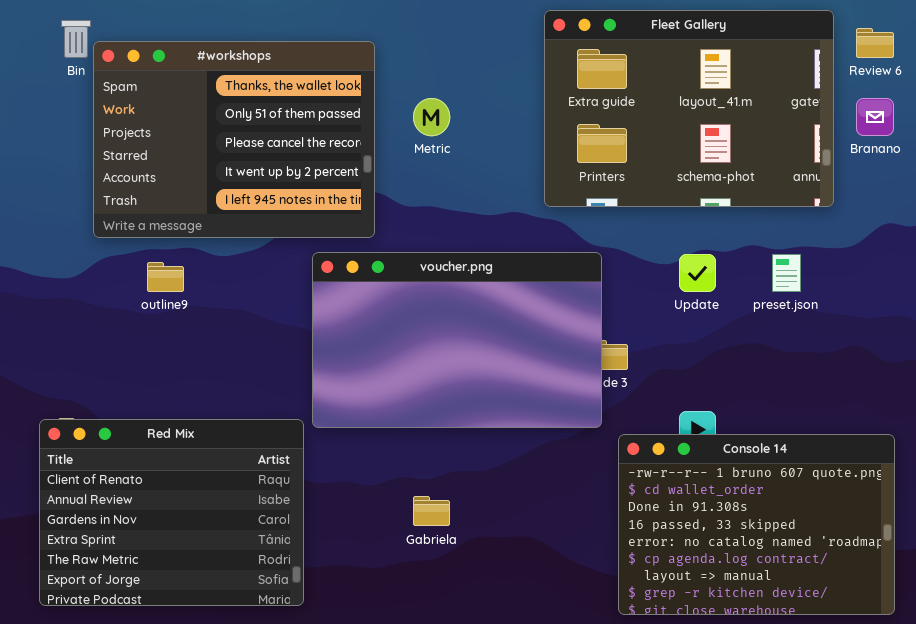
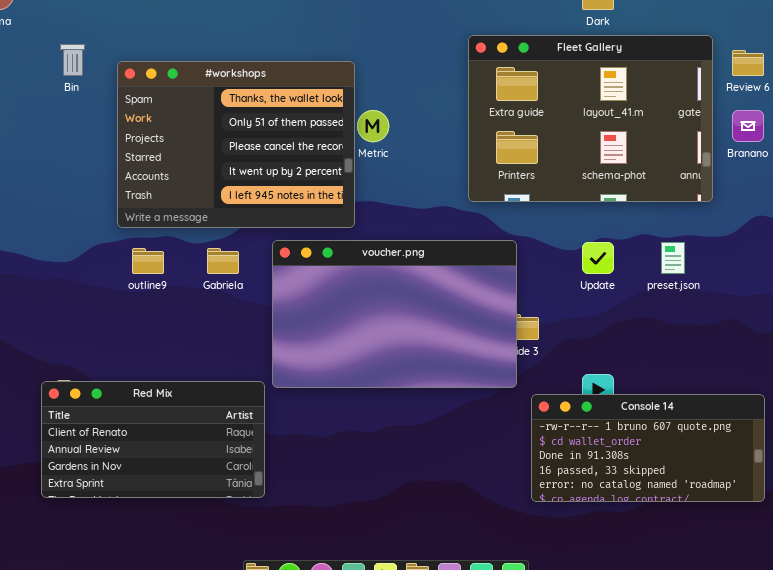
#workshops: [93,41,375,238] -> [117,61,355,228], moved
Red Mix: [39,419,304,606] -> [41,381,265,498], resized
Console 14: [618,434,895,615] -> [531,394,765,502], resized
Gabriela: [413,496,450,526] -> [207,248,239,274], moved

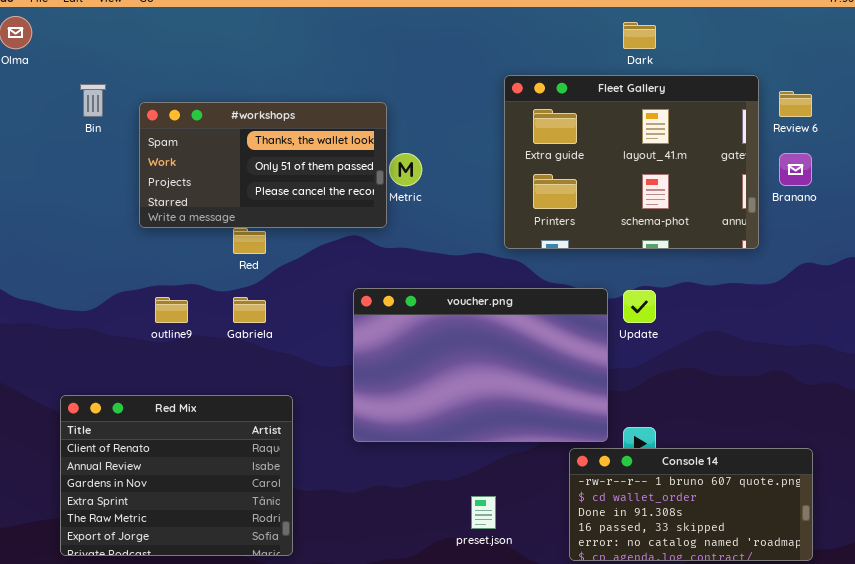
#workshops: [117,61,355,228] -> [139,102,387,228], resized
voucher.png: [272,240,517,388] -> [353,288,608,442], moved
preset.json: [661,242,685,274] -> [471,496,496,529], moved
Red Mix: [41,381,265,498] -> [60,395,293,556], resized

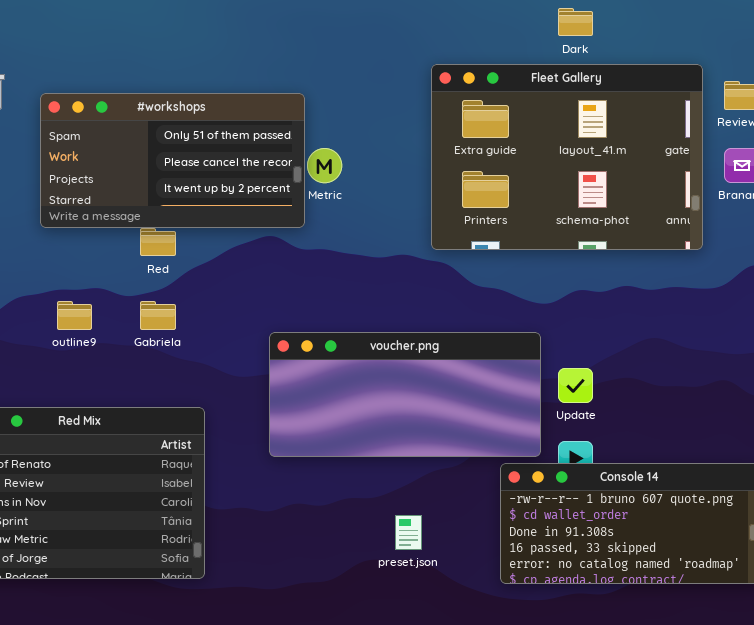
#workshops: [139,102,387,228] -> [40,93,305,228], scrolled down 1 row
voucher.png: [353,288,608,442] -> [269,332,541,457], resized
Update: [623,290,656,323] -> [558,368,593,403], moved

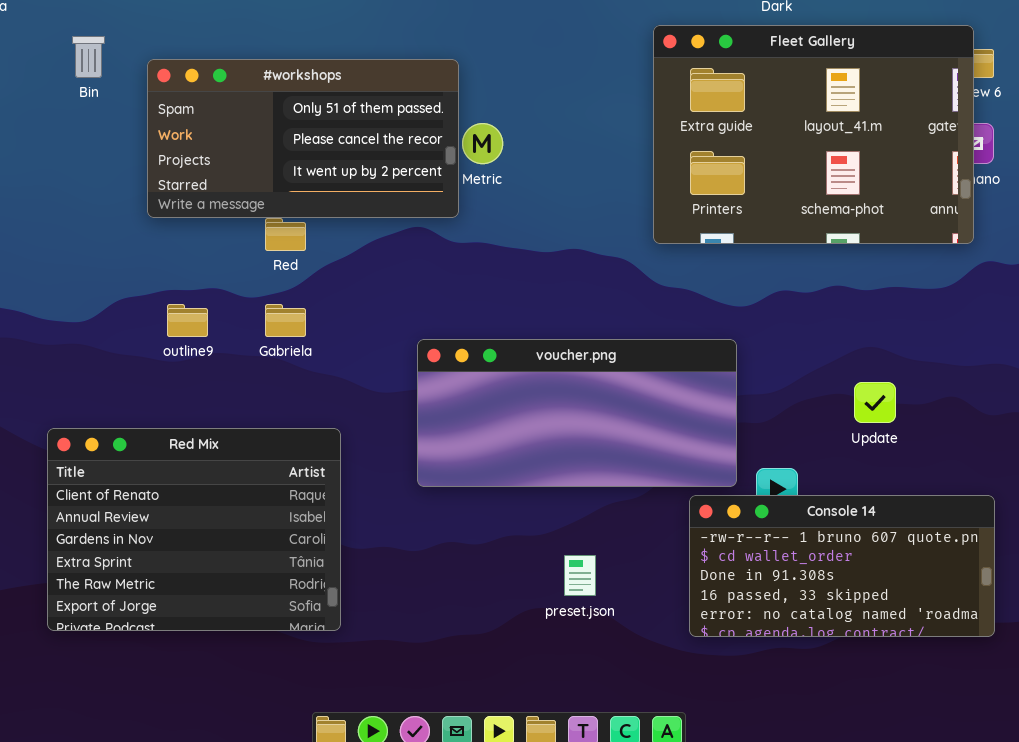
Fleet Gallery: [431,64,703,250] -> [653,25,974,244], moved
Update: [558,368,593,403] -> [854,382,896,423], moved

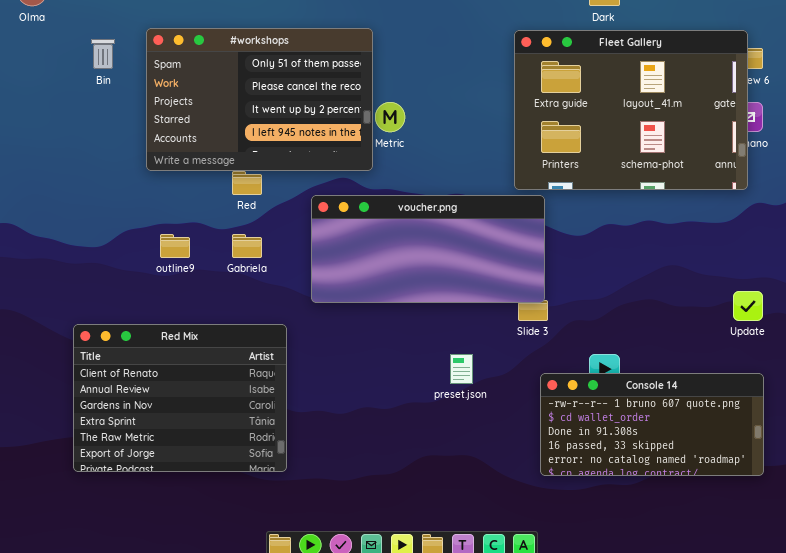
#workshops: [147,59,459,218] -> [146,28,373,171], resized
voucher.png: [417,339,737,487] -> [311,195,545,303], moved
Update: [854,382,896,423] -> [733,291,763,321], moved
preset.json: [564,555,596,596] -> [450,354,473,384], moved

